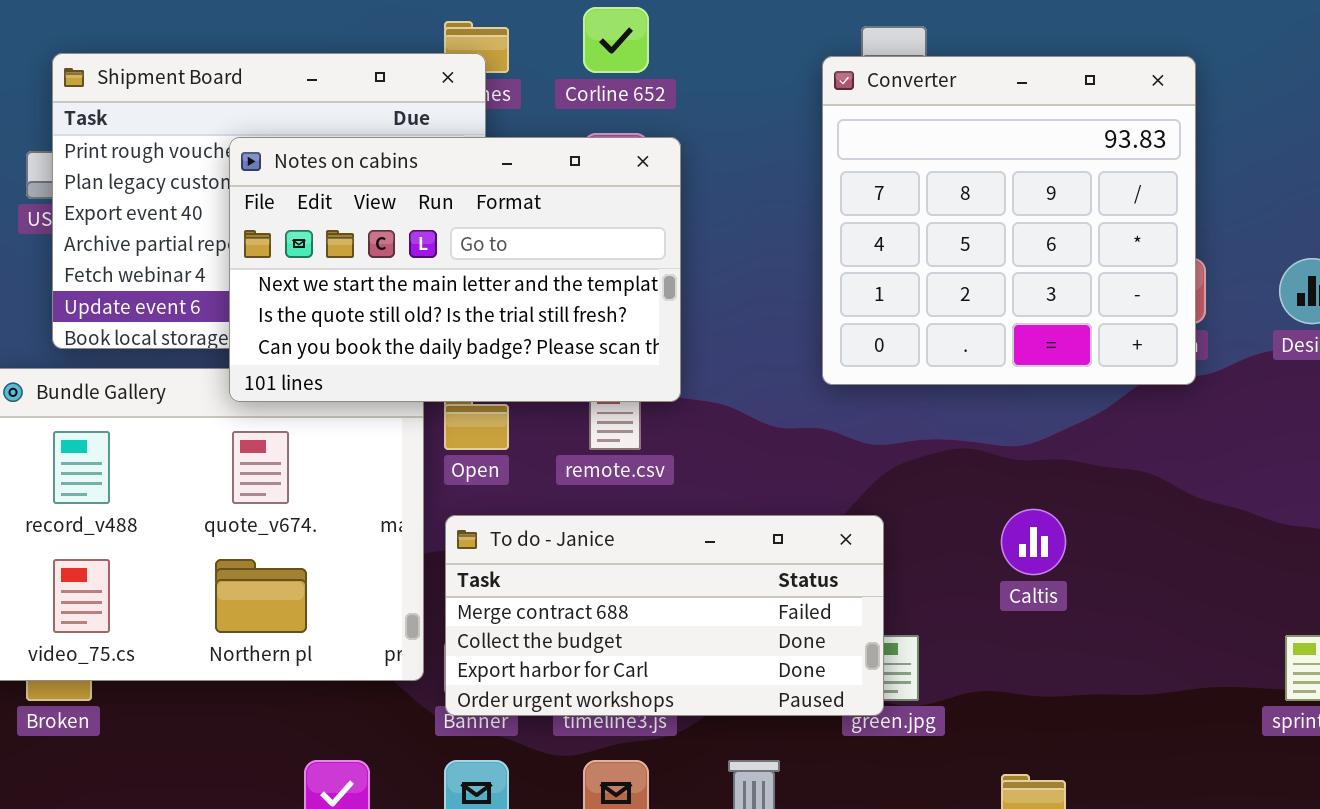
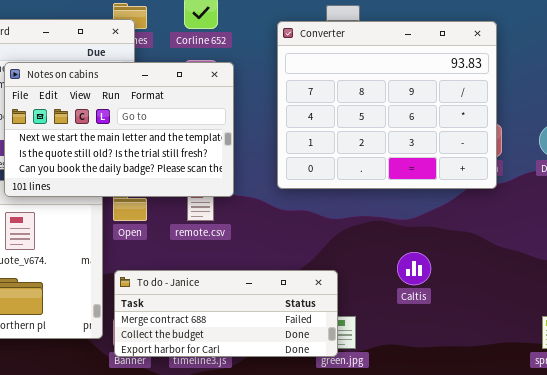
Converter: [822,56,1196,385] -> [277,21,497,189], resized
To do - Janice: [445,515,884,716] -> [114,270,338,357], resized

